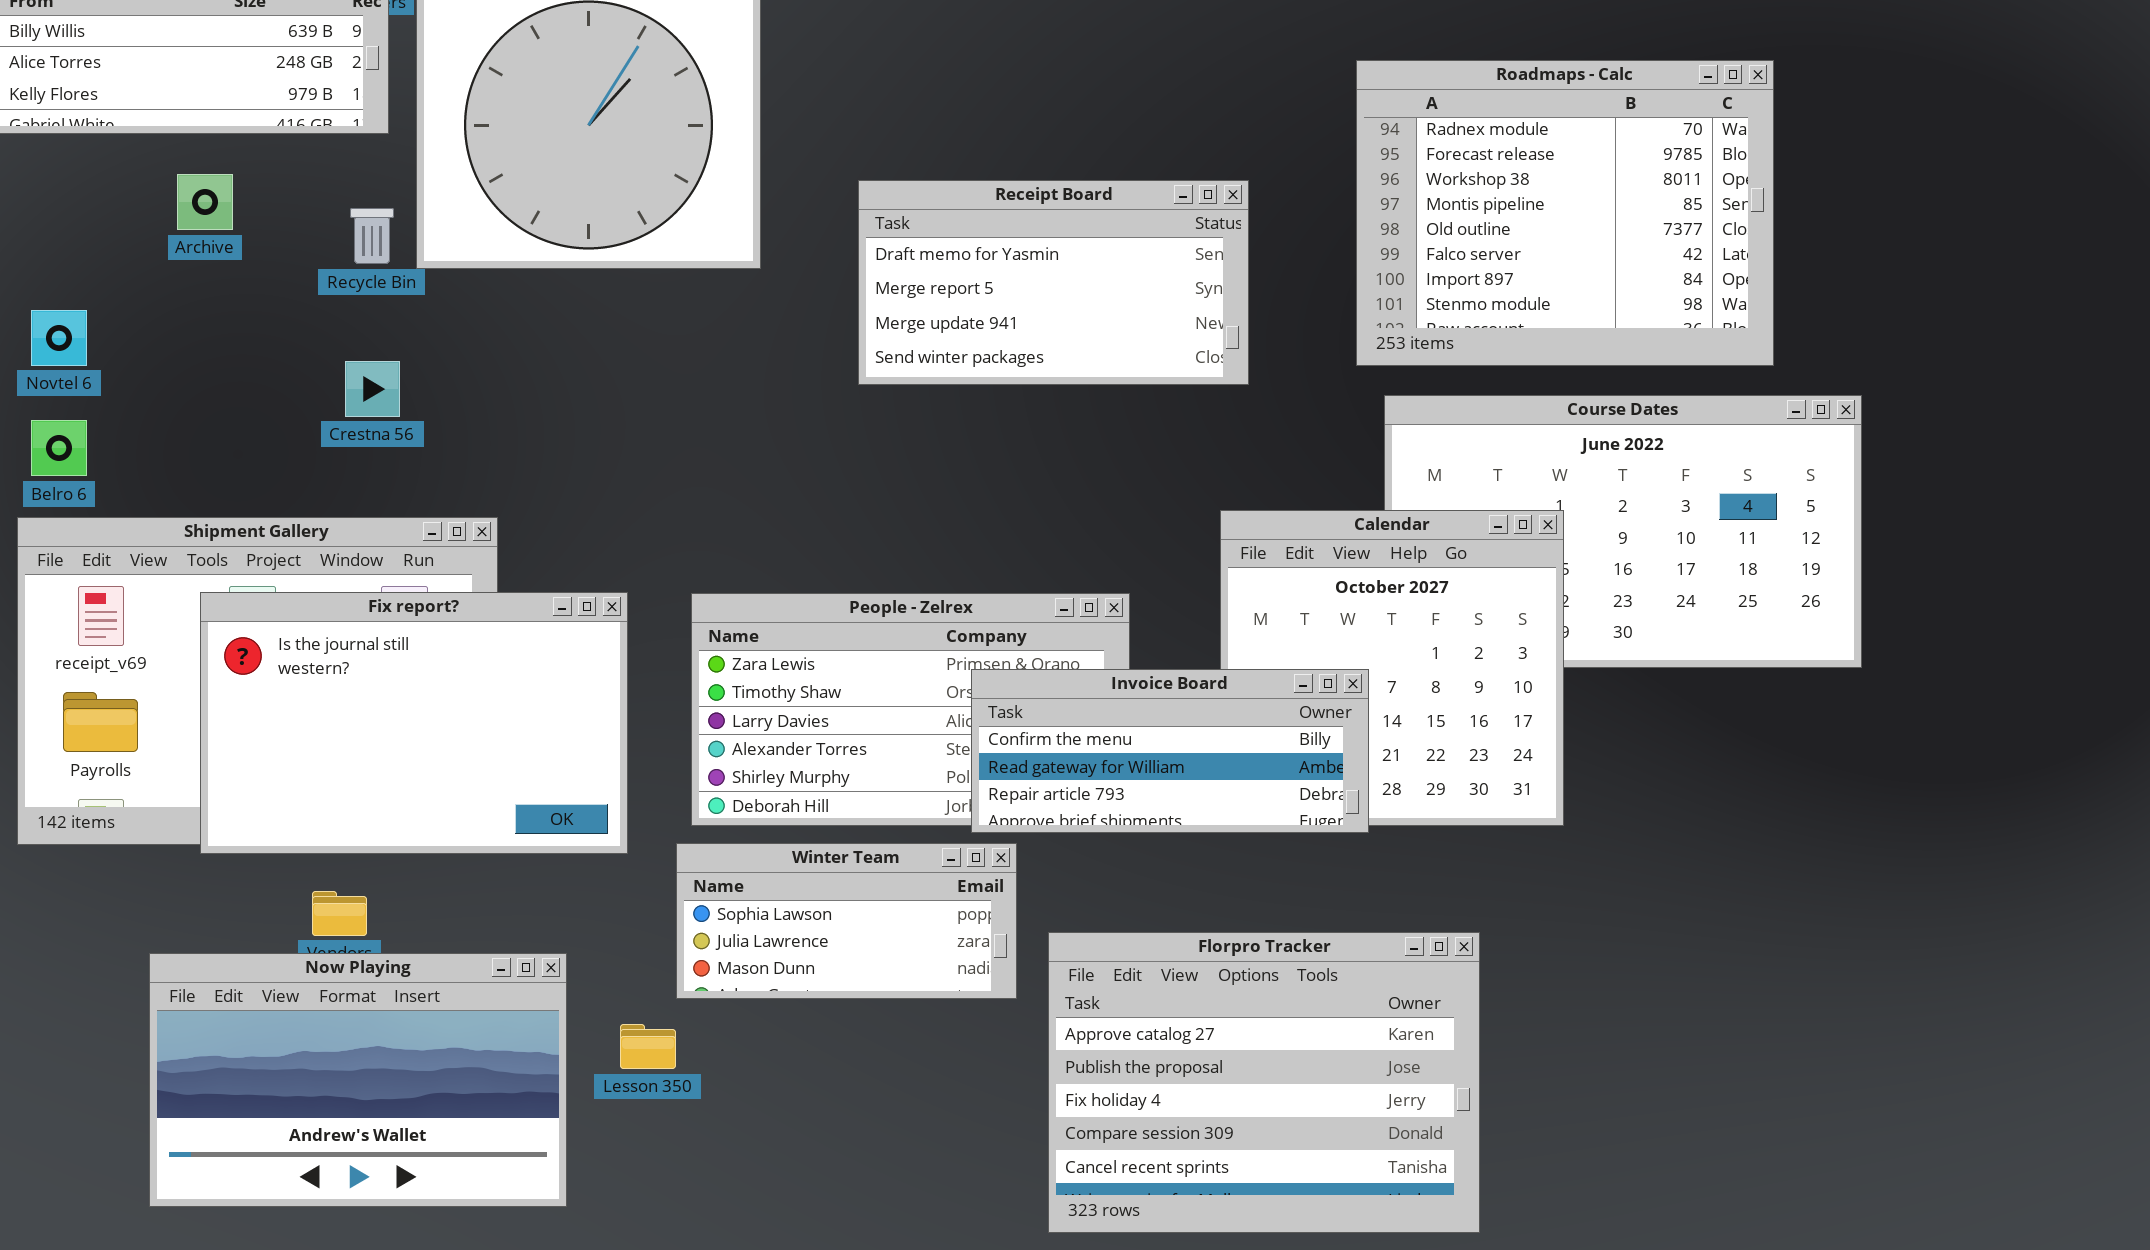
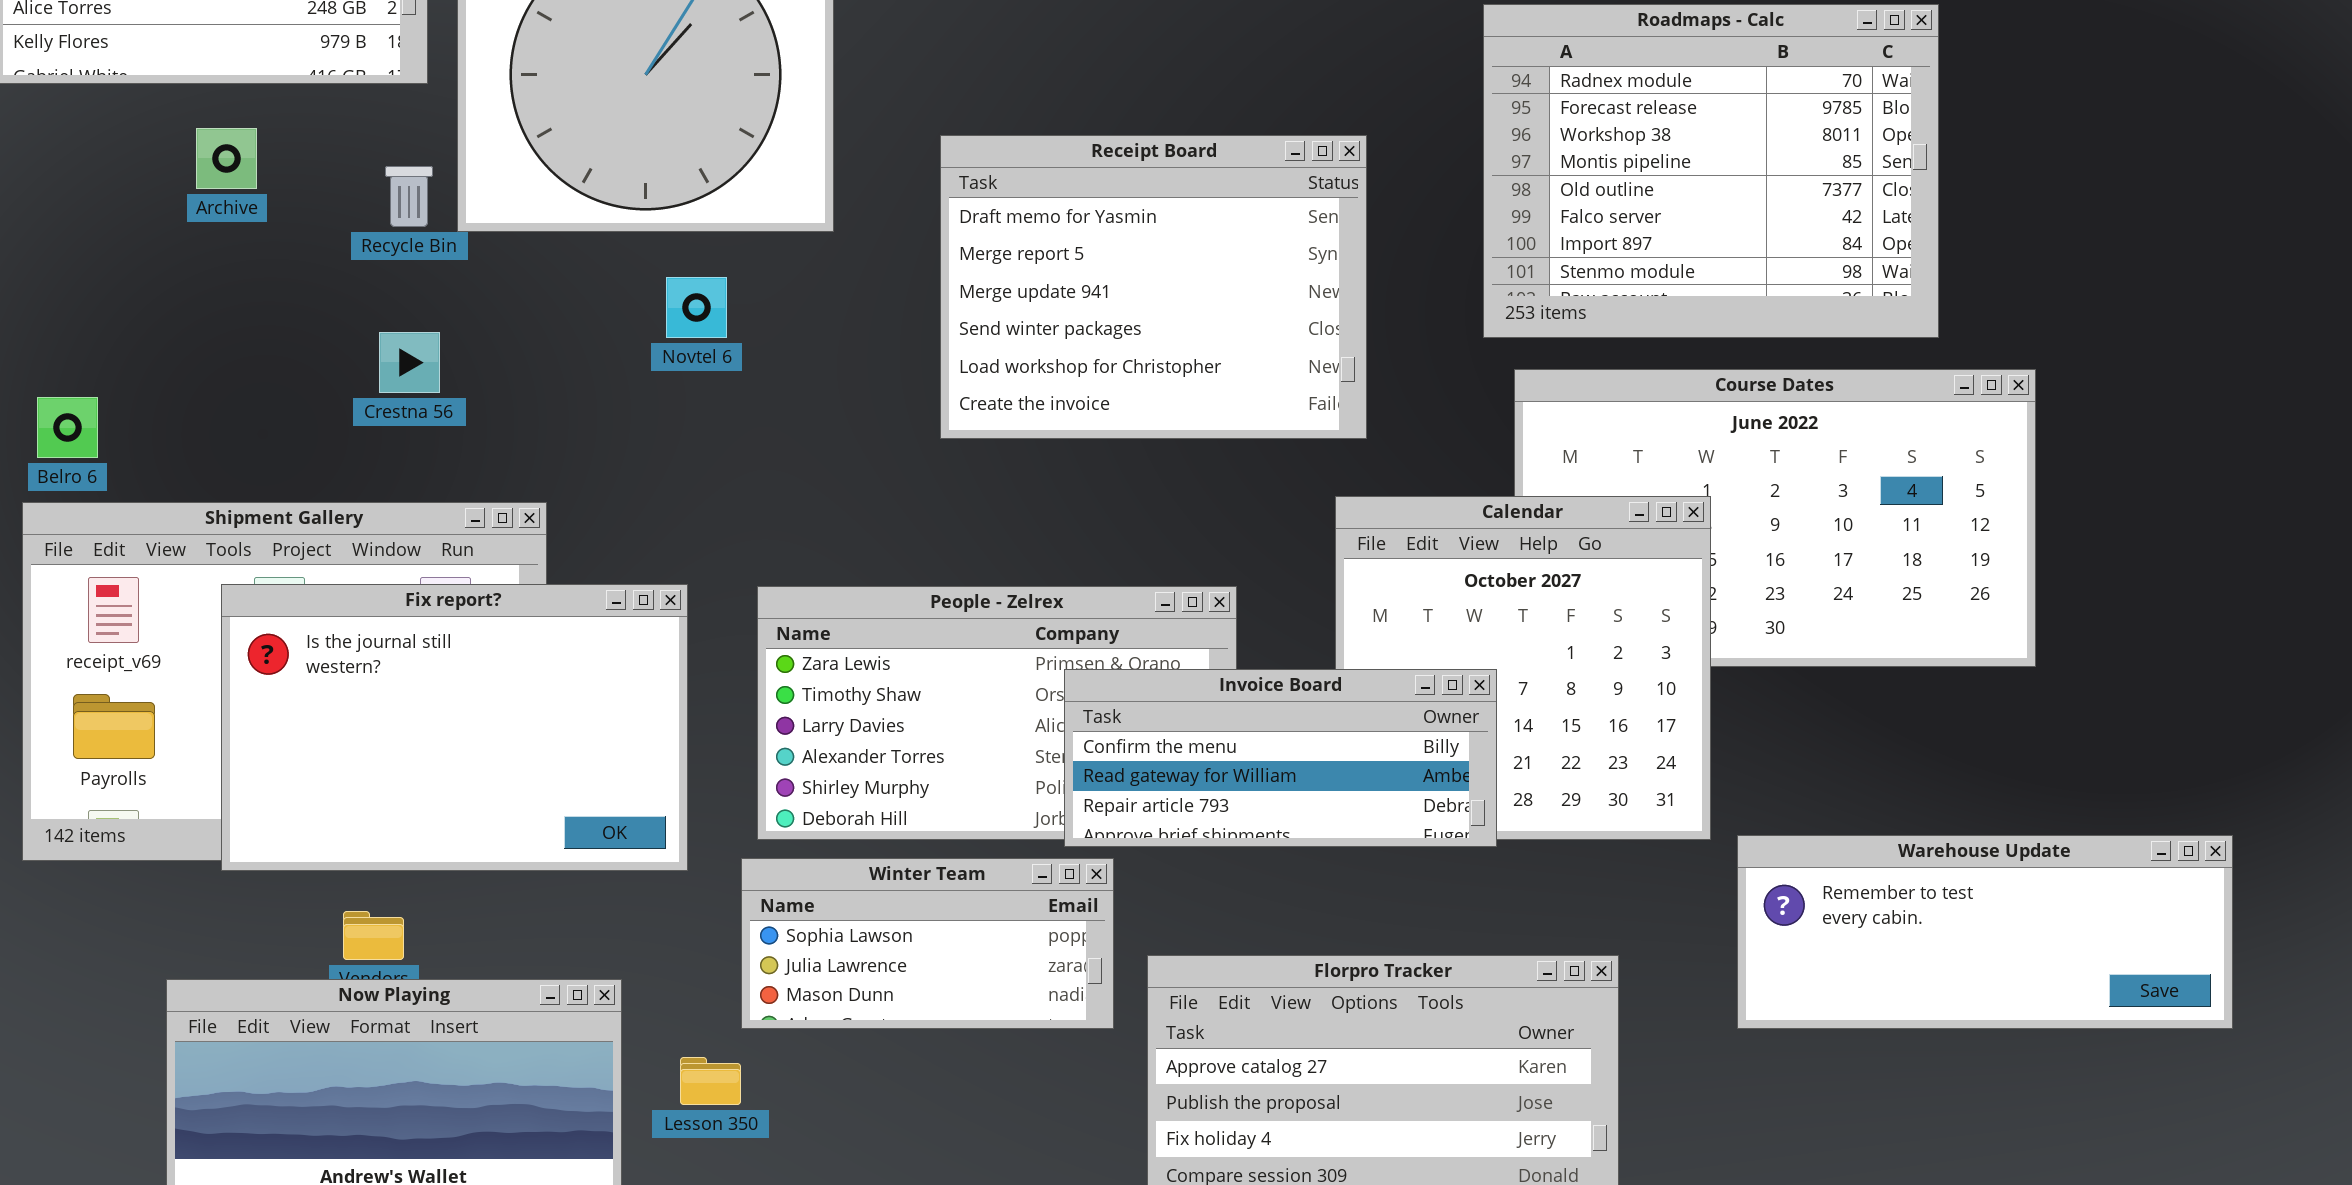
Receipt Board: [858,180,1249,385] -> [940,135,1367,439], resized
Novtel 6: [31,310,87,366] -> [666,277,727,338], moved
Warehouse Update: none -> [1737,835,2233,1029], opened

